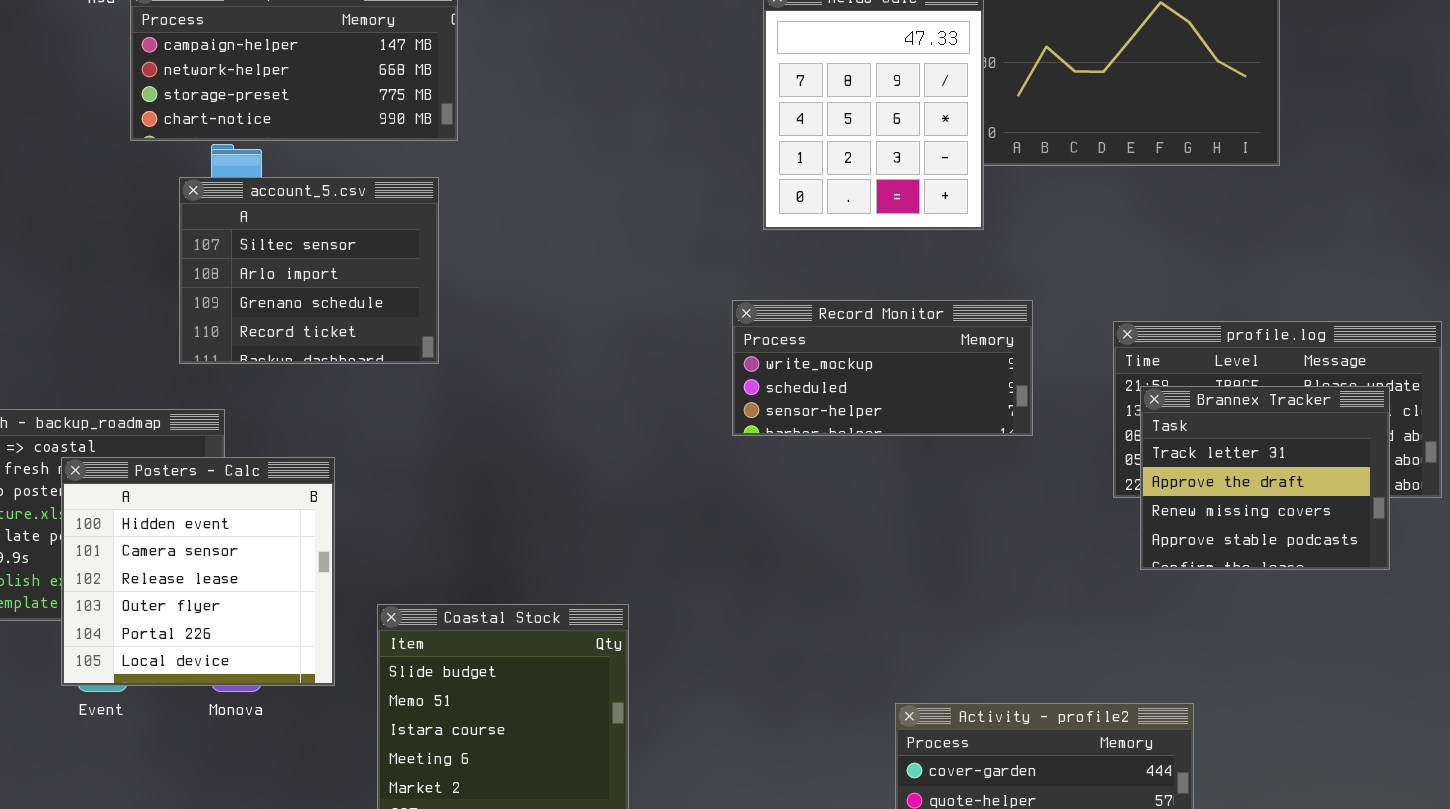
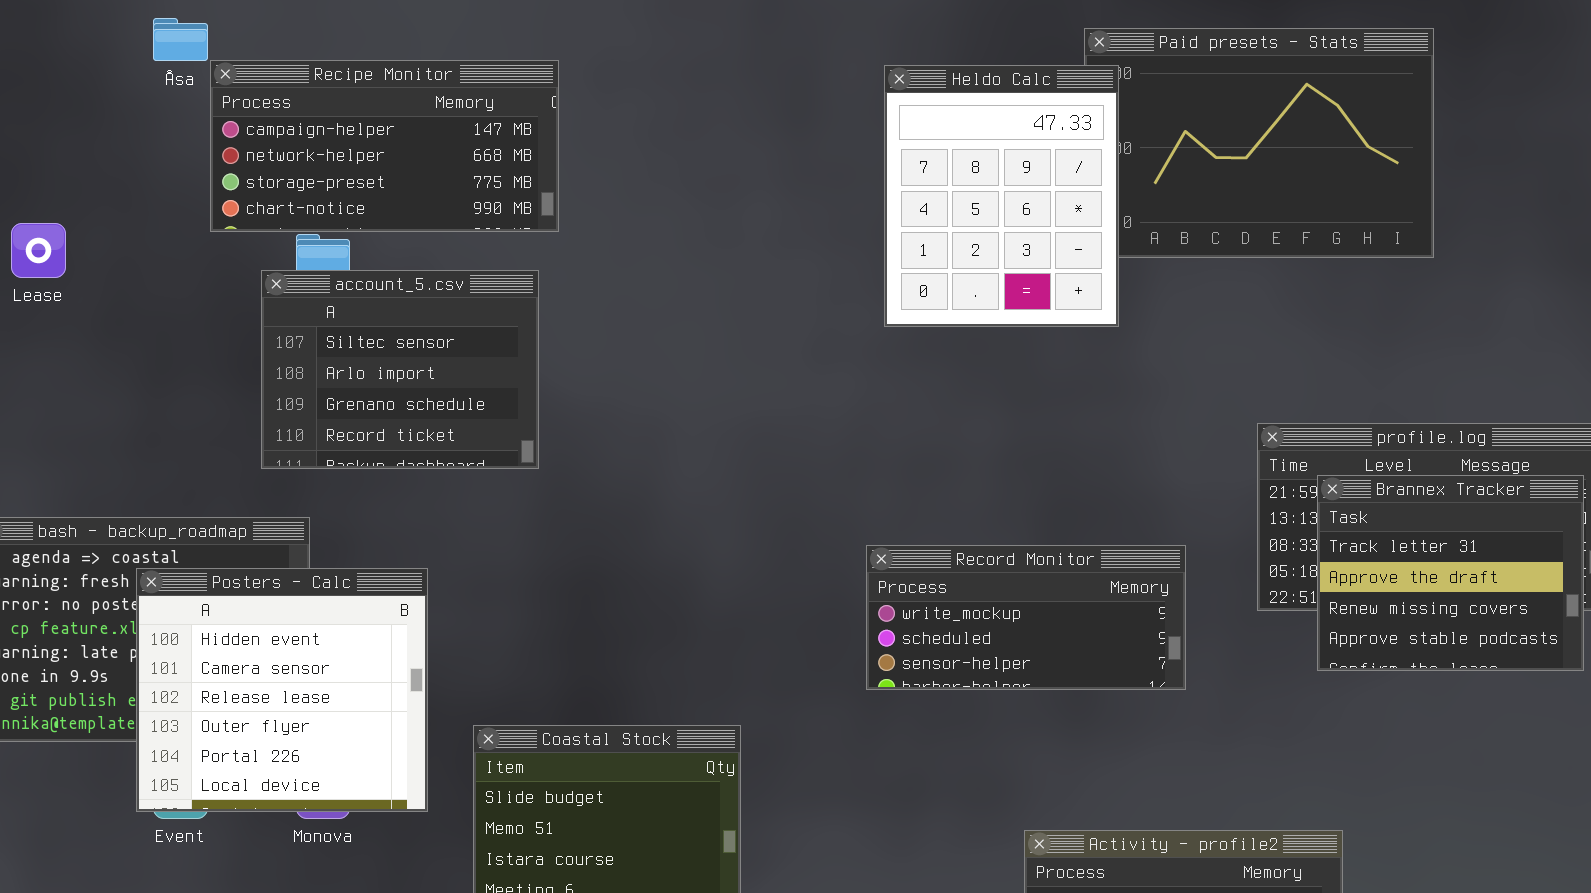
Record Monitor: [732,300,1033,436] -> [866,545,1186,690], moved
Brannex Tracker: [1140,386,1390,570] -> [1317,475,1584,671], moved

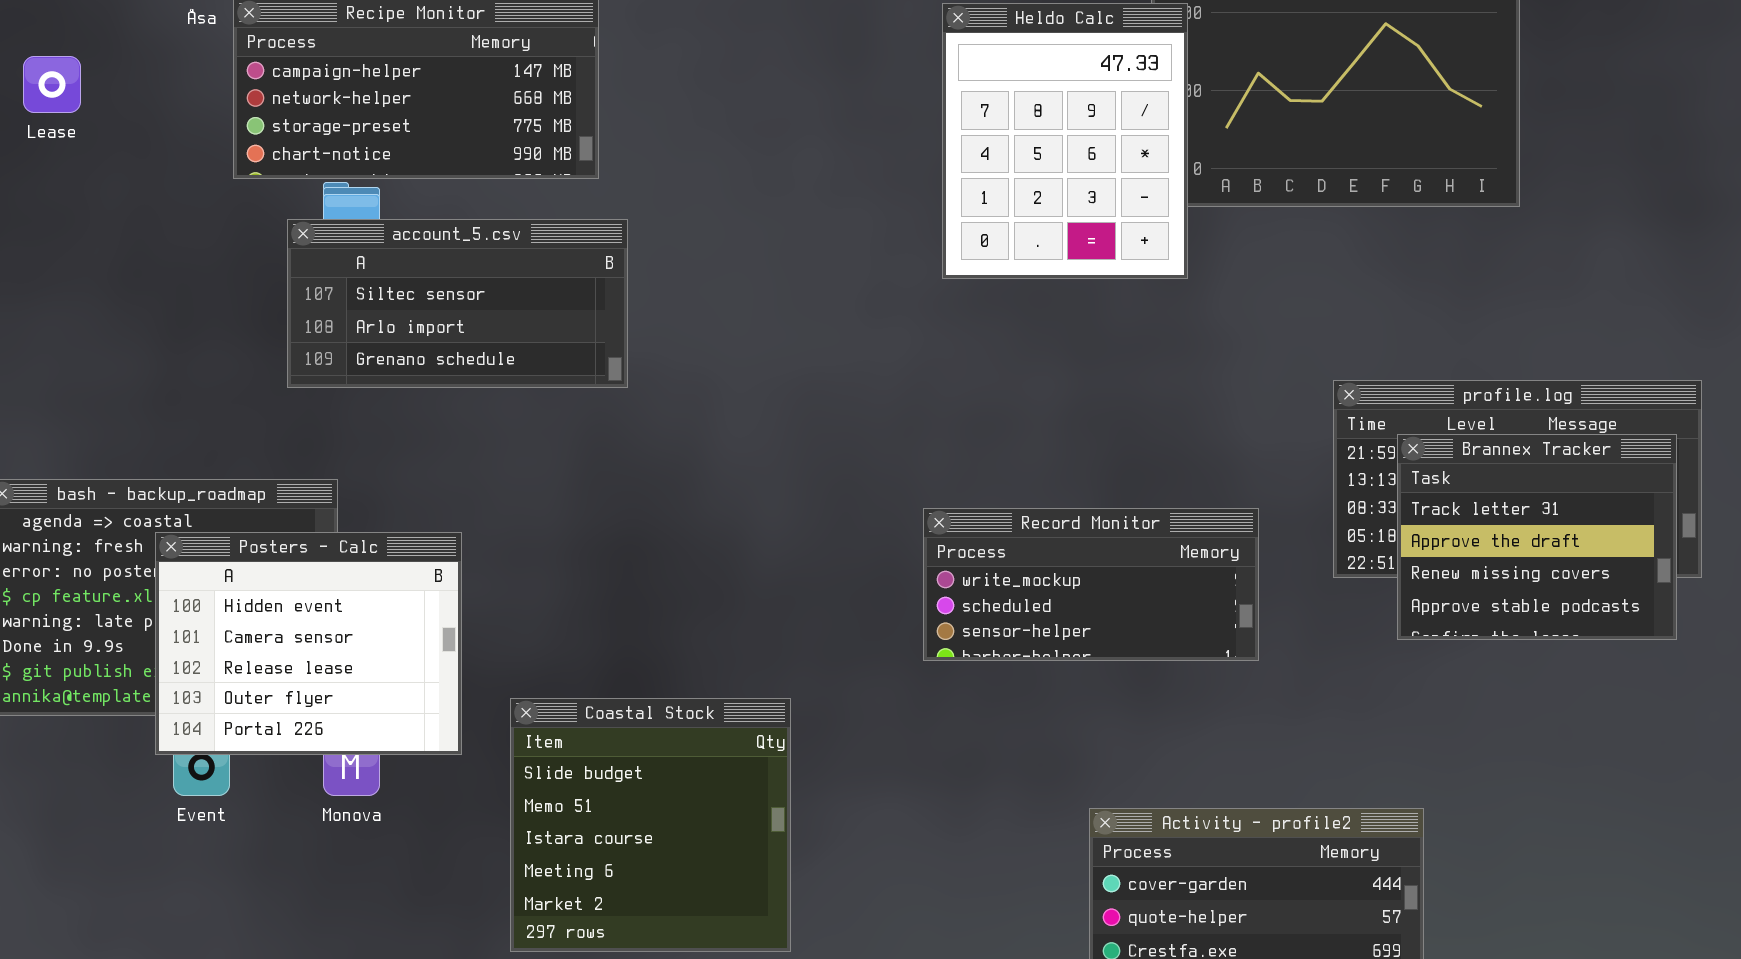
Lease: [11,223,66,278] -> [23,56,81,113], moved
account_5.csv: [261,270,539,469] -> [287,219,628,388], resized
Posters - Calc: [136,568,428,812] -> [155,532,462,755], resized

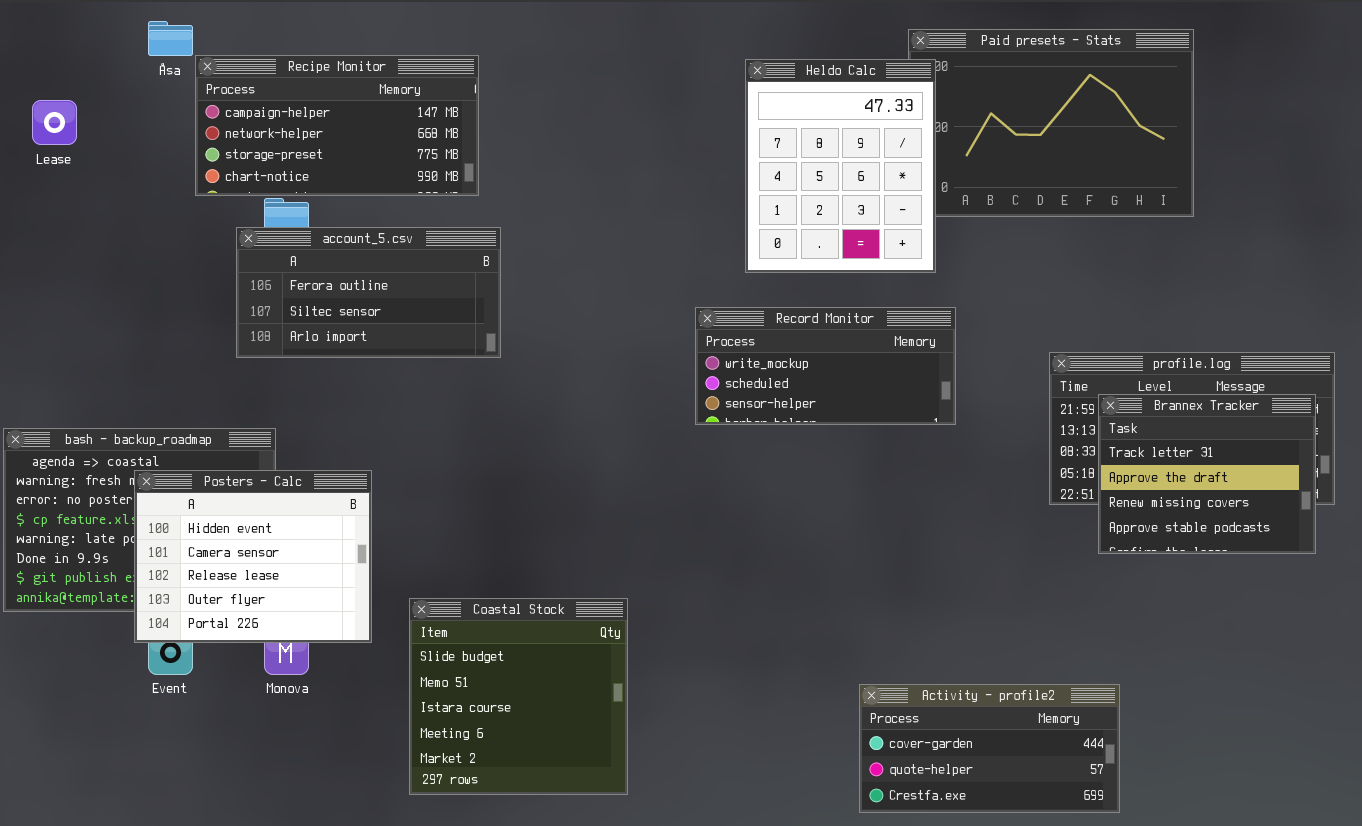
account_5.csv: [287,219,628,388] -> [236,227,501,358], scrolled up 1 row
Record Monitor: [923,508,1259,661] -> [695,307,956,425], moved

